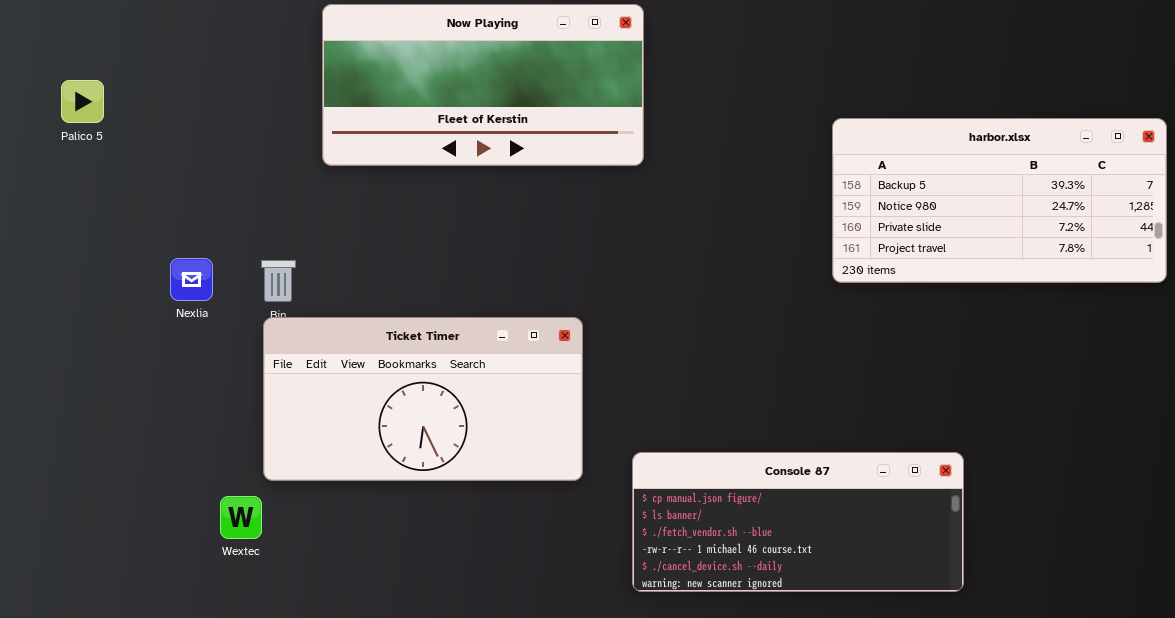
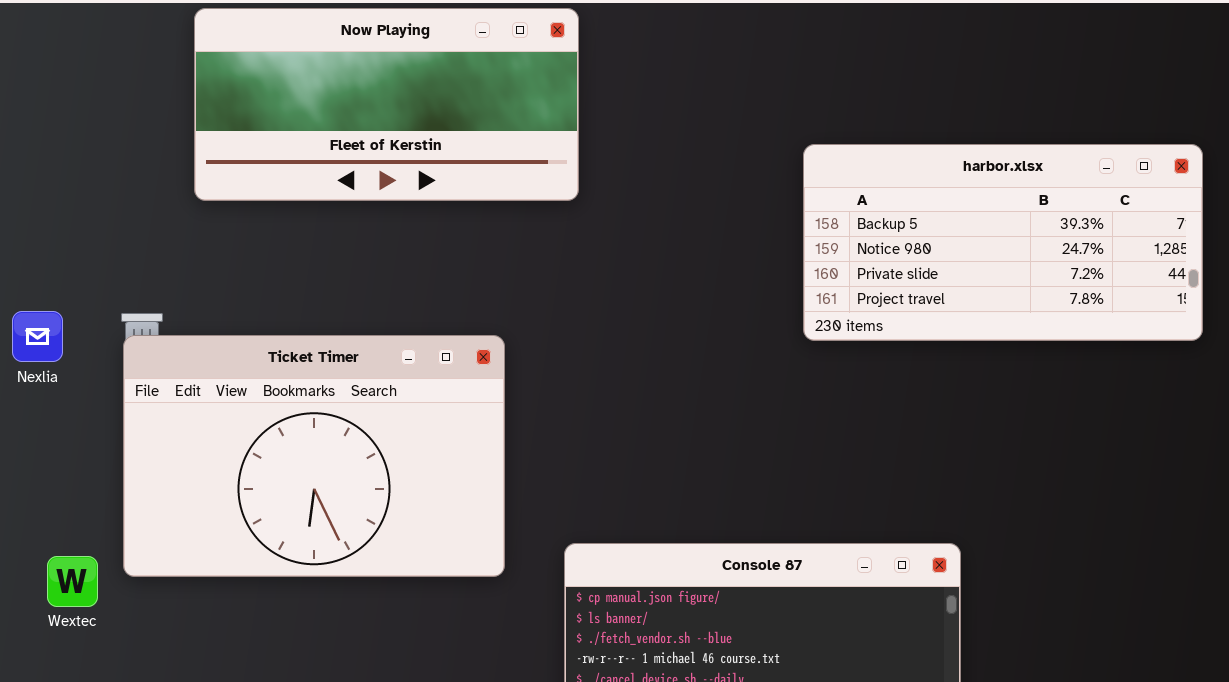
Ticket Timer: [263,317,583,481] -> [123,335,505,577], resized
Wextec: [220,496,262,539] -> [47,556,98,607], moved

